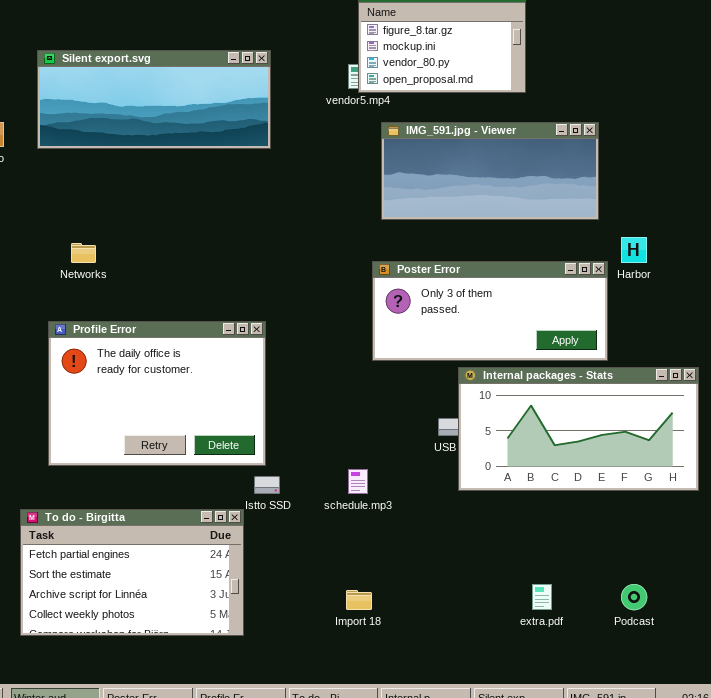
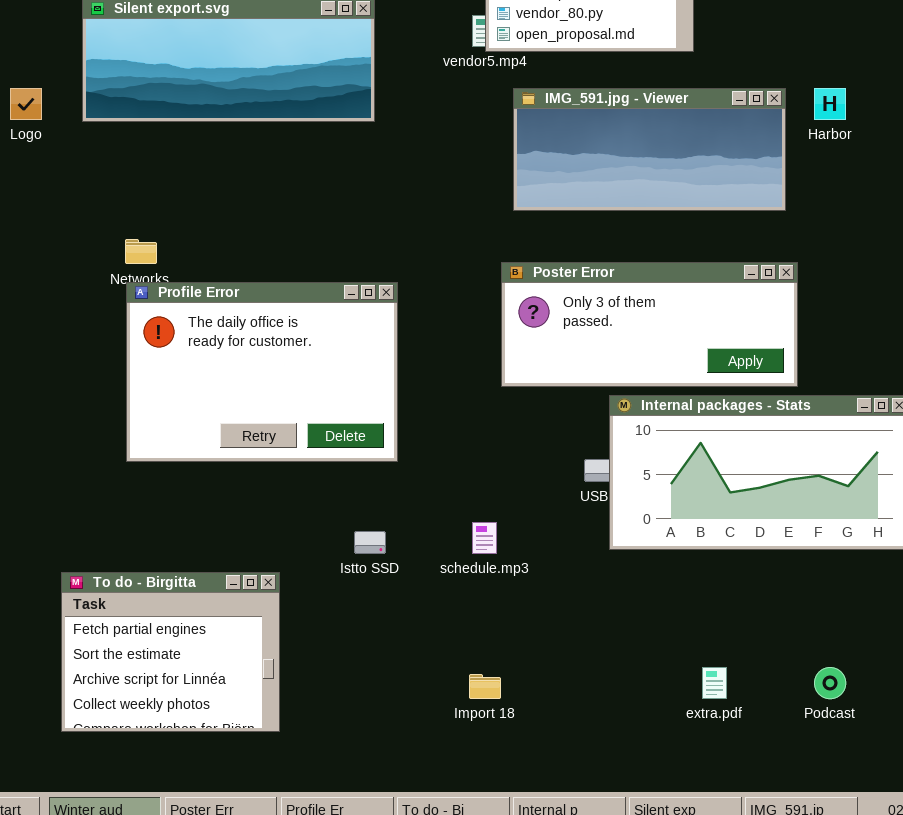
Harbor: [621,237,647,263] -> [814,88,846,120], moved
Profile Error: [48,321,266,466] -> [126,282,398,462], moved
To do - Birgitta: [20,509,244,636] -> [61,572,280,732], resized

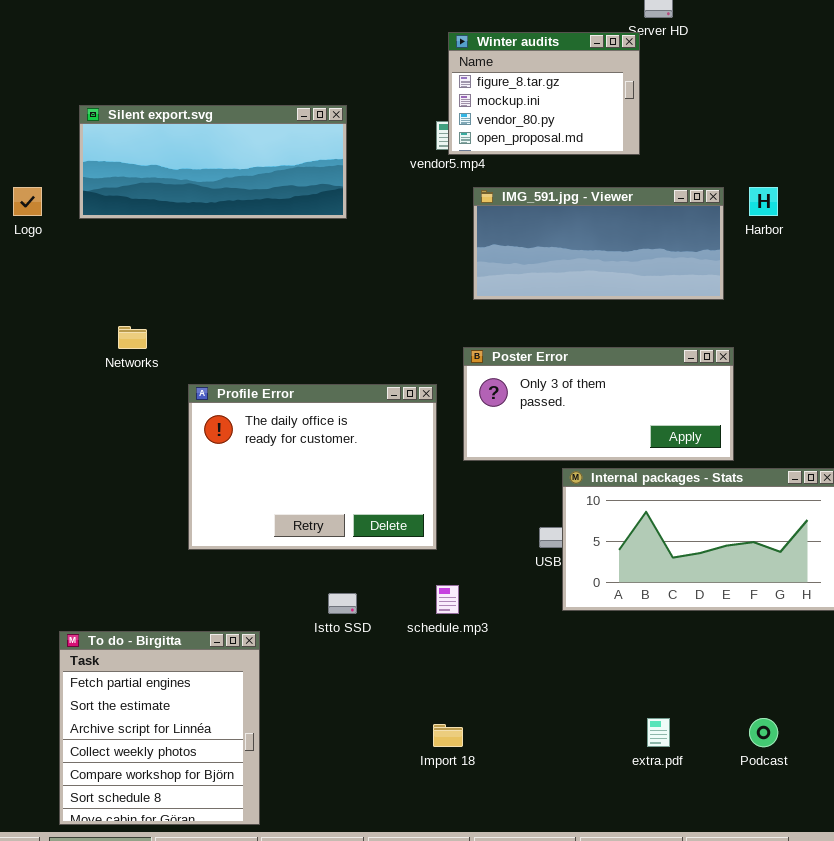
Profile Error: [126,282,398,462] -> [188,384,437,550], moved
To do - Birgitta: [61,572,280,732] -> [59,631,260,825], resized

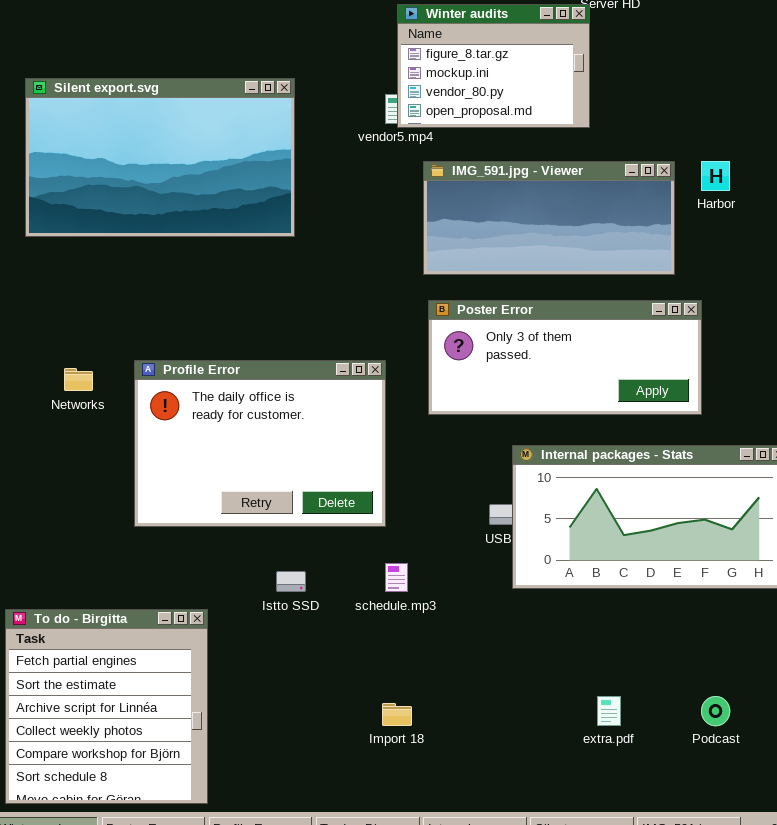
Silent export.svg: [79,105,347,219] -> [25,78,295,237], resized
Networks: [118,326,147,349] -> [64,368,93,391], moved
Poster Error: [463,347,734,461] -> [428,300,702,415], moved

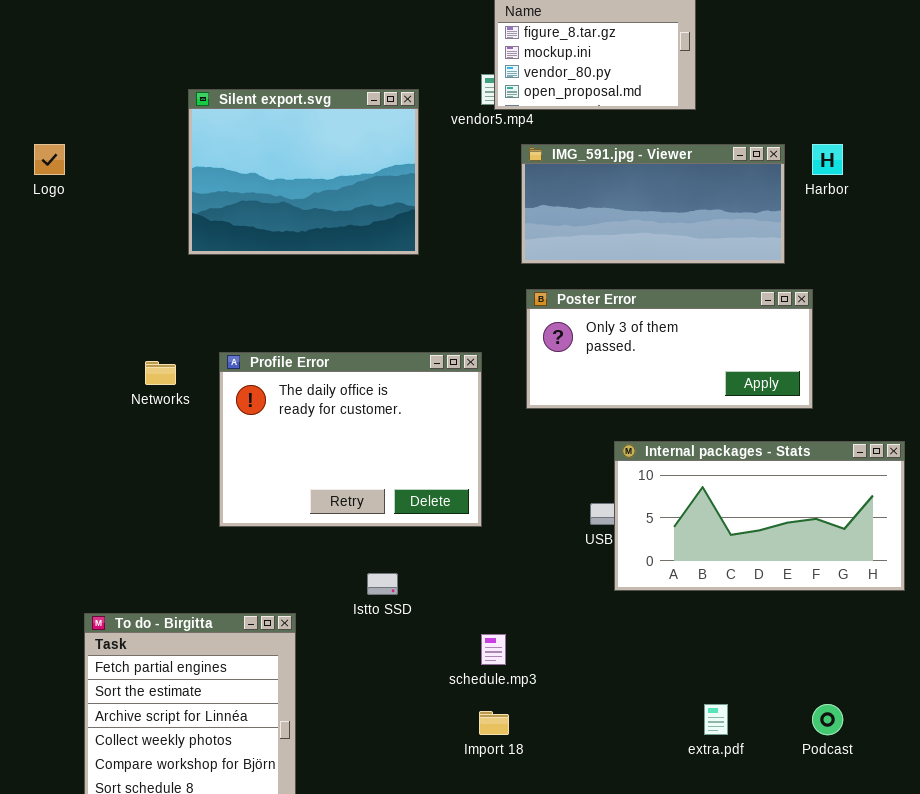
Silent export.svg: [25,78,295,237] -> [188,89,419,255], moved, resized
schedule.mp3: [385,563,408,592] -> [481,634,506,665], moved

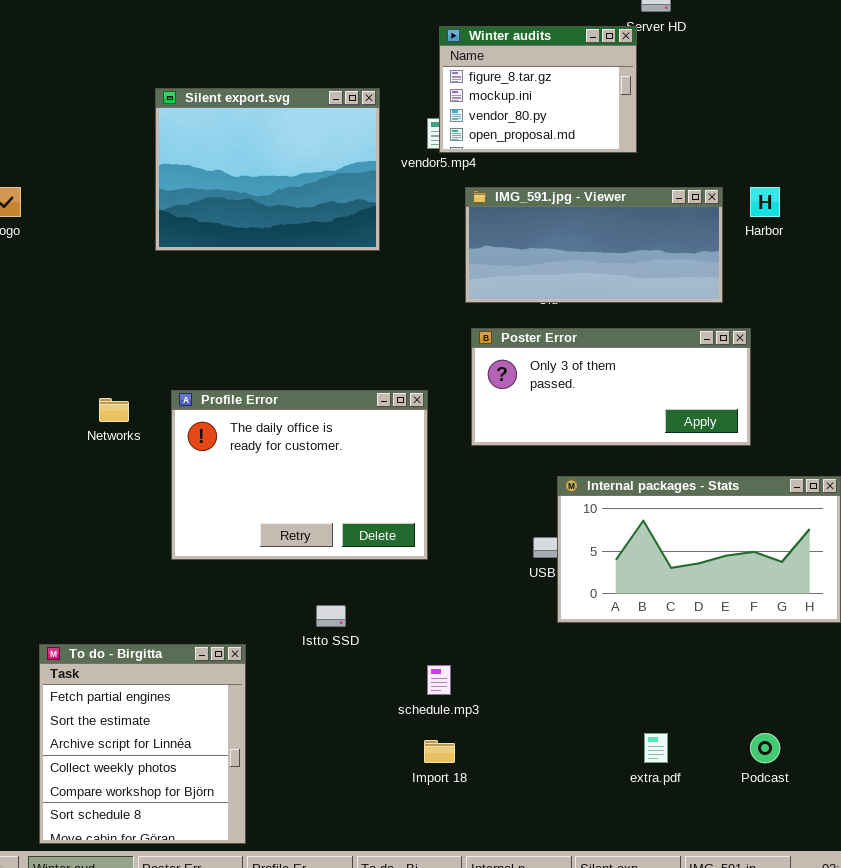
Silent export.svg: [188,89,419,255] -> [155,88,380,251], moved

